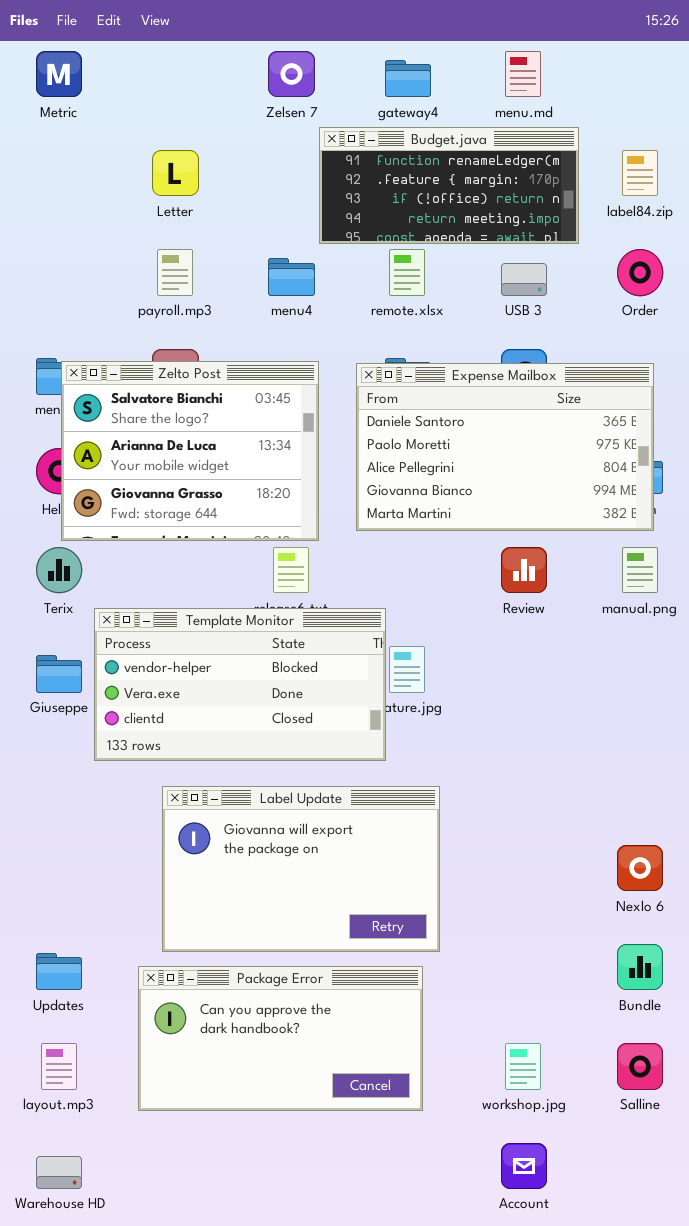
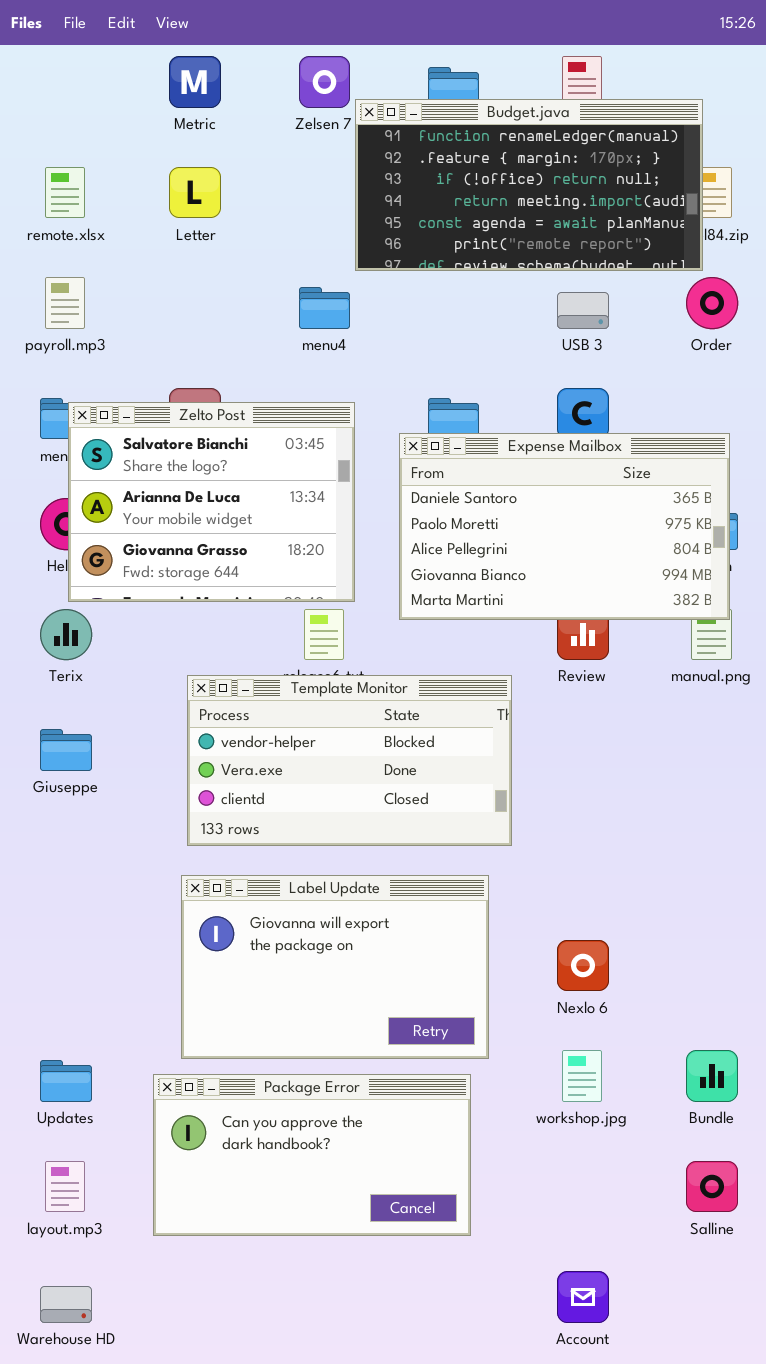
Metric: [36,51,82,97] -> [169,56,221,108], moved
Budget.java: [319,127,579,244] -> [355,99,703,271], resized
payroll.mp3: [157,249,193,296] -> [45,277,85,329], moved
remote.xlsx: [389,249,425,296] -> [45,167,85,218], moved
Expense Mailbox: [356,363,654,531] -> [399,433,730,620], moved
Template Monitor: [94,608,386,761] -> [187,675,512,846], moved
Nexlo 6: [617,845,663,891] -> [557,940,609,991], moved
workshop.jpg: [505,1043,541,1090] -> [562,1050,602,1102], moved

